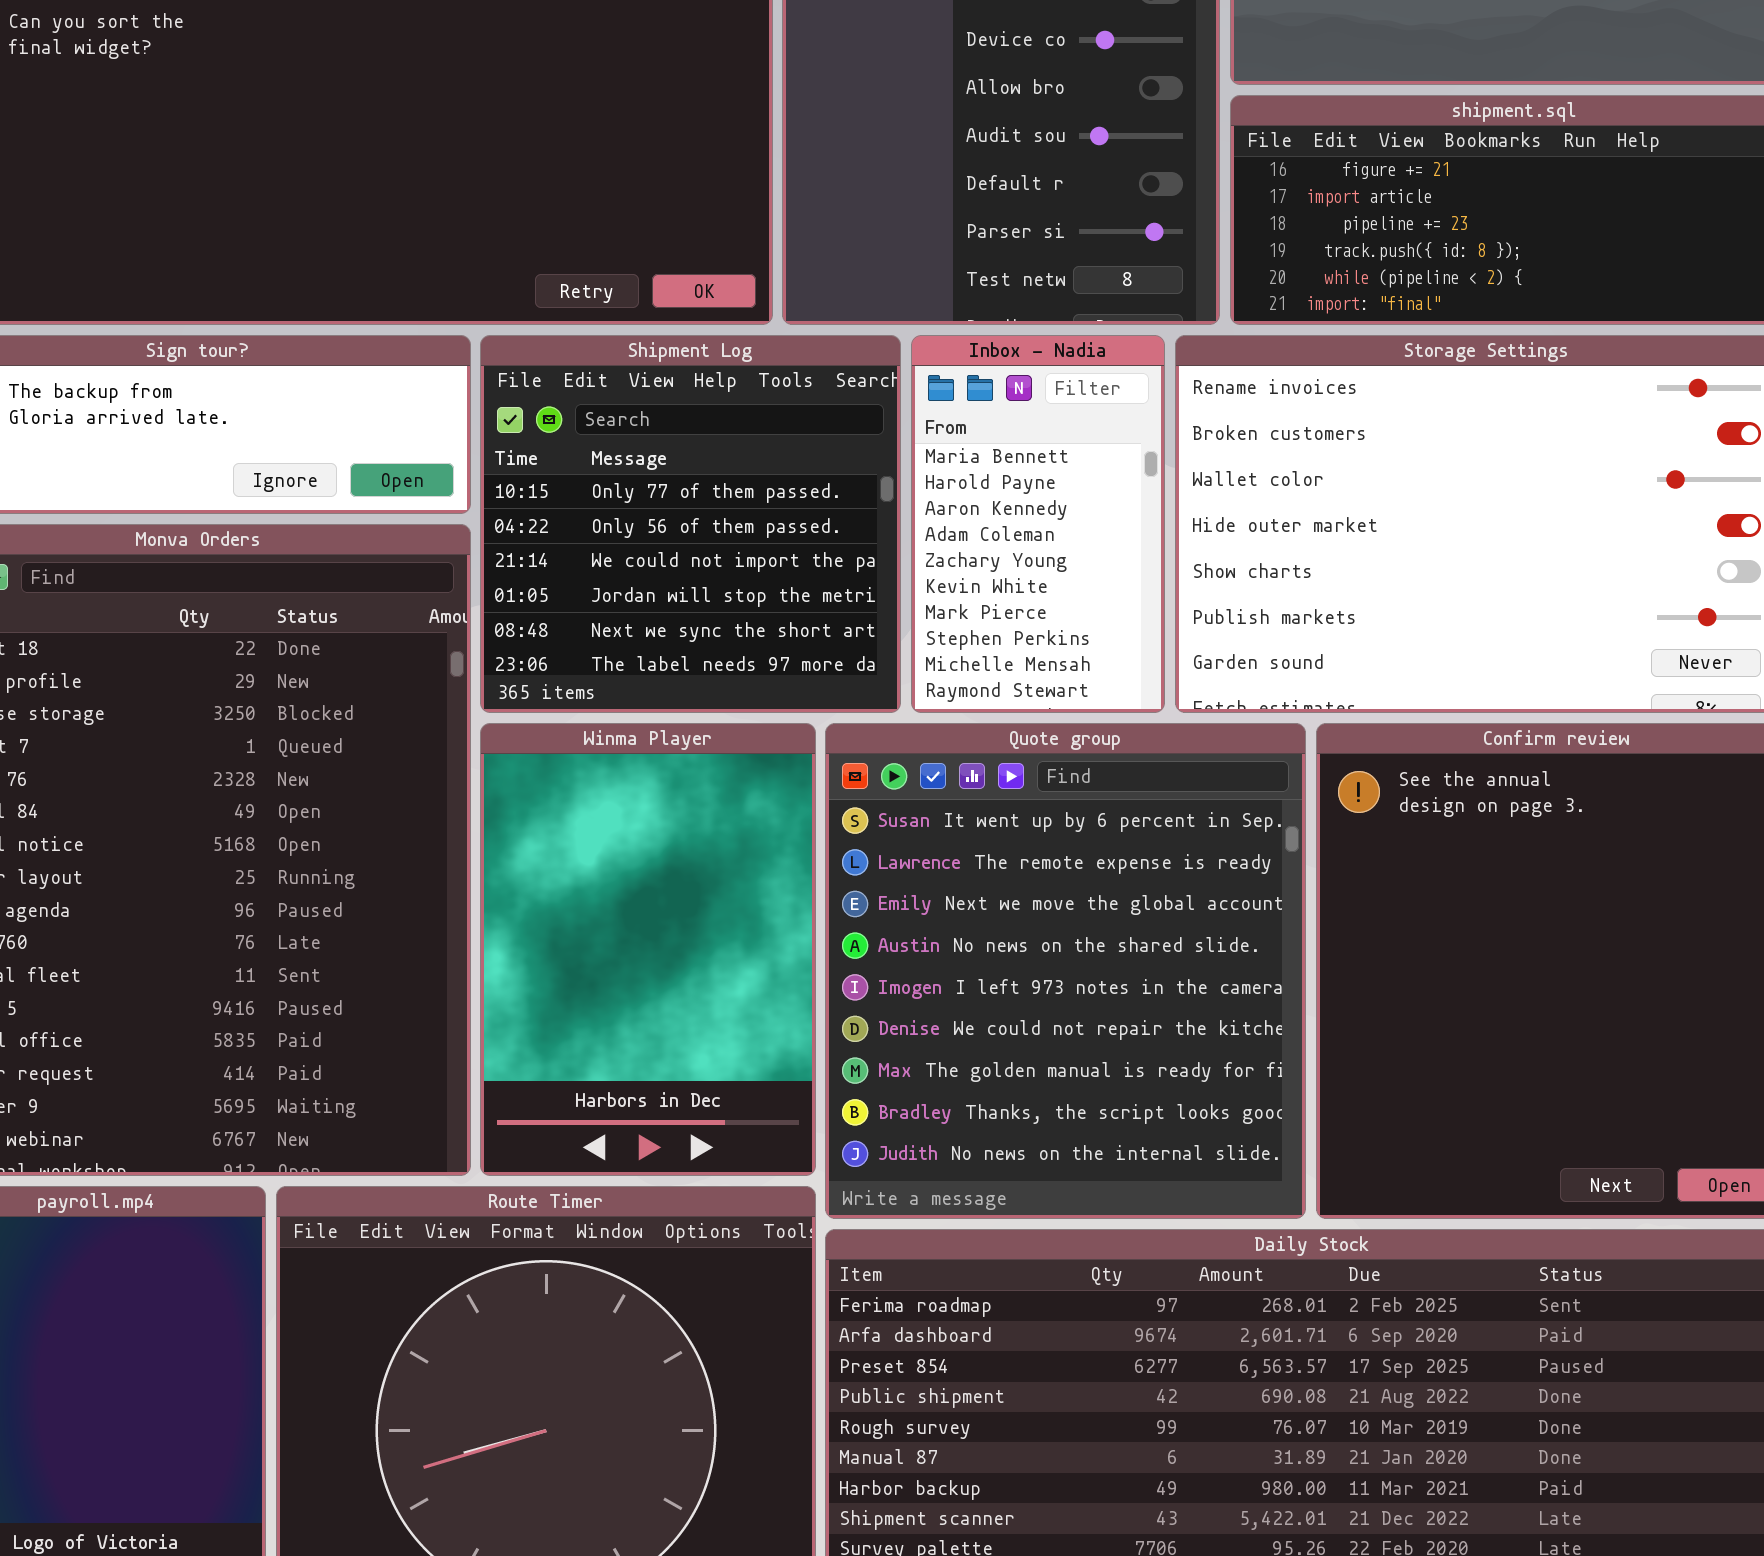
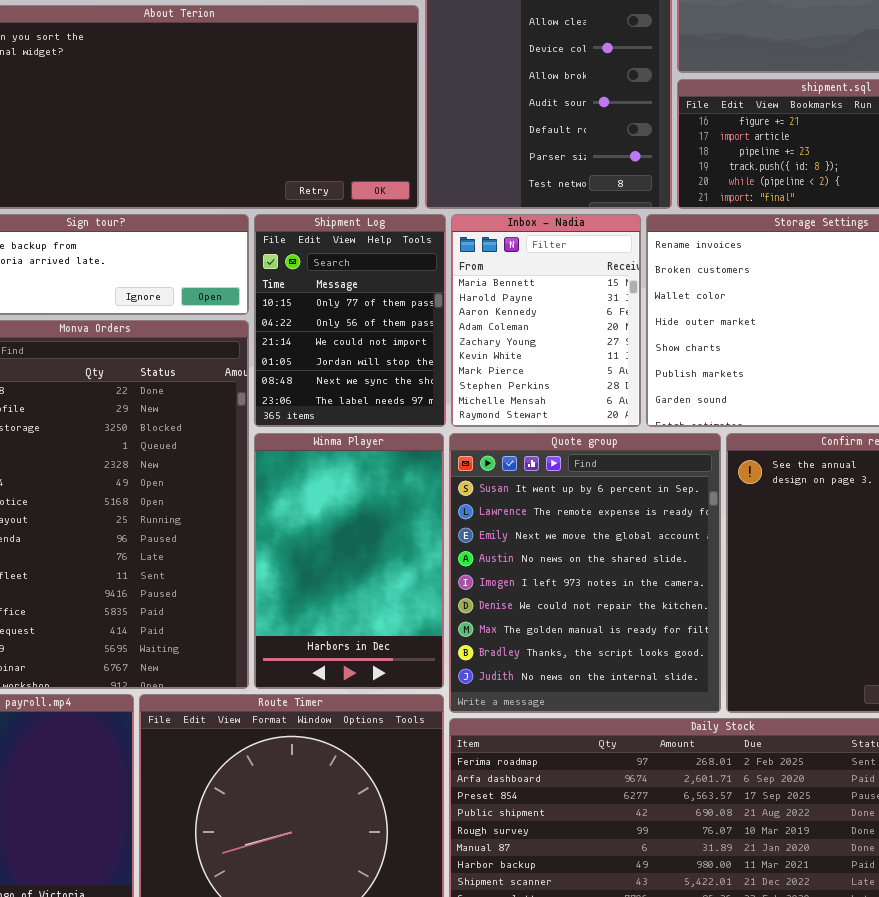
Shipment Log: [480,335,901,713] -> [254,214,446,427], resized
Inbox - Nadia: [911,335,1165,713] -> [451,214,641,427], resized

